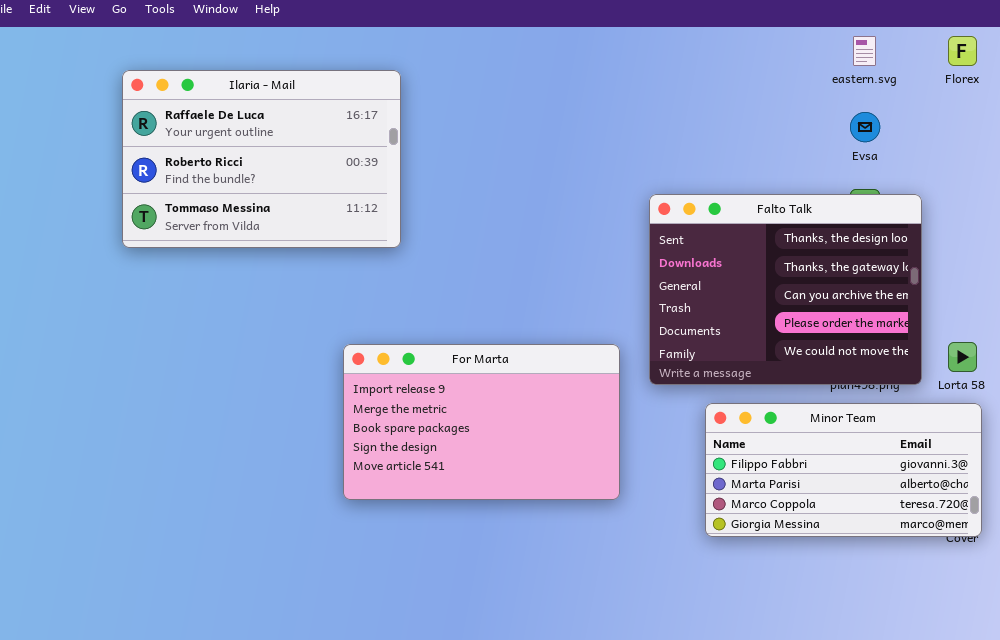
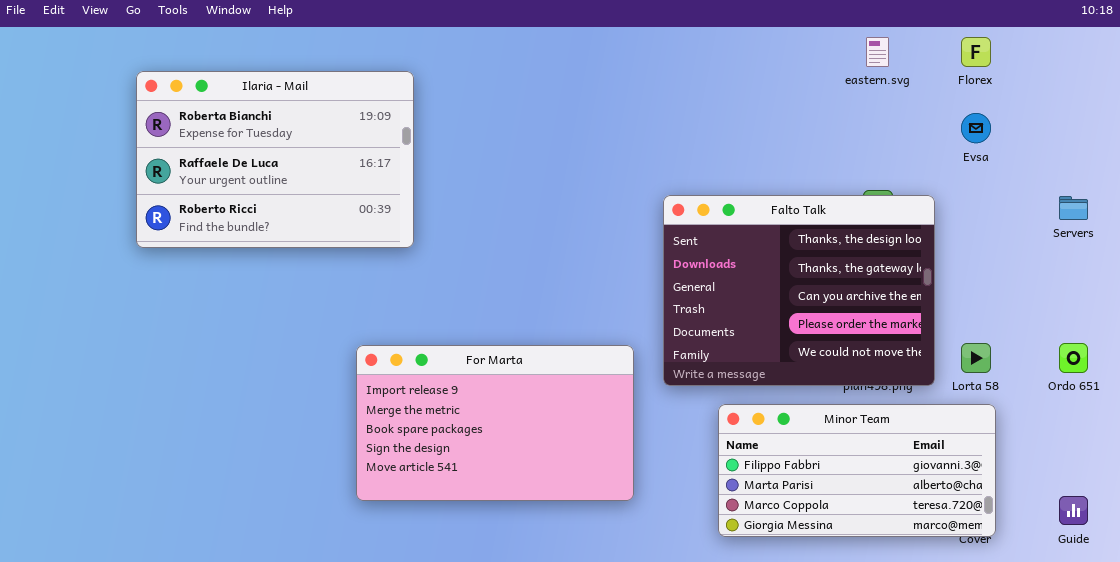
Ilaria - Mail: [122,70,401,248] -> [136,71,414,248], scrolled up 1 row
Evsa: [850,112,880,142] -> [961,113,991,143], moved

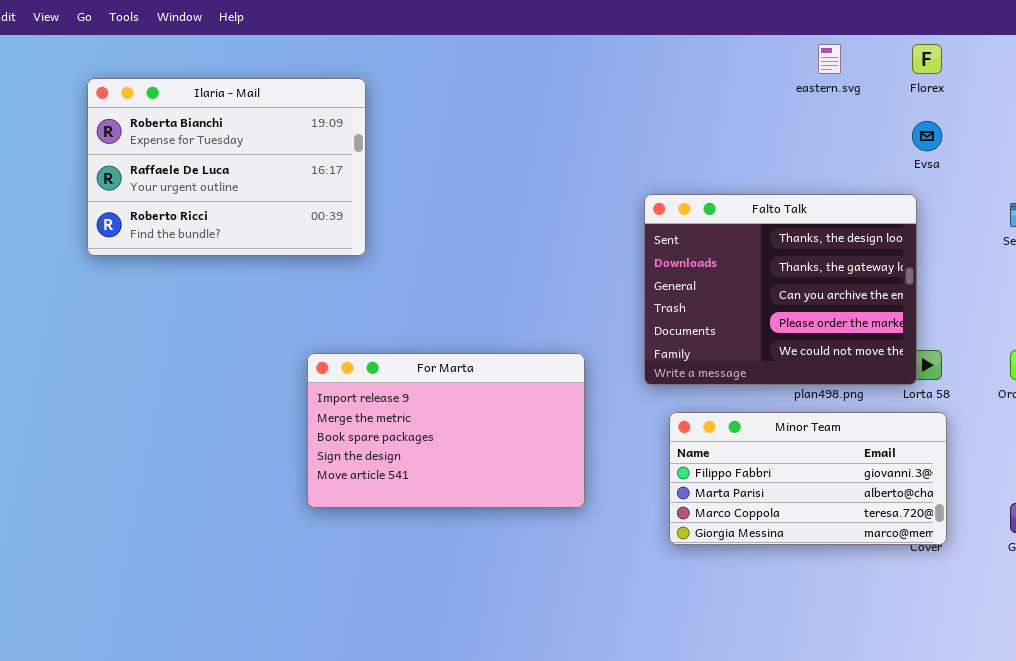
Falto Talk: [663,195,935,386] -> [644,194,917,385], moved

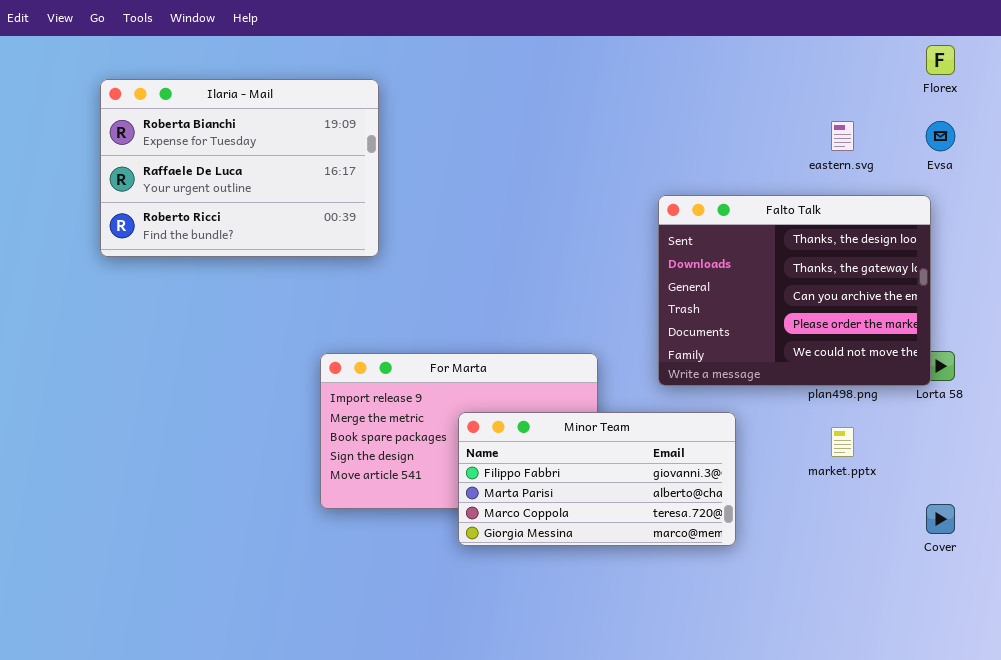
eastern.svg: [818,44,841,74] -> [831,121,854,151], moved
Minor Team: [669,412,947,545] -> [458,412,736,546], moved

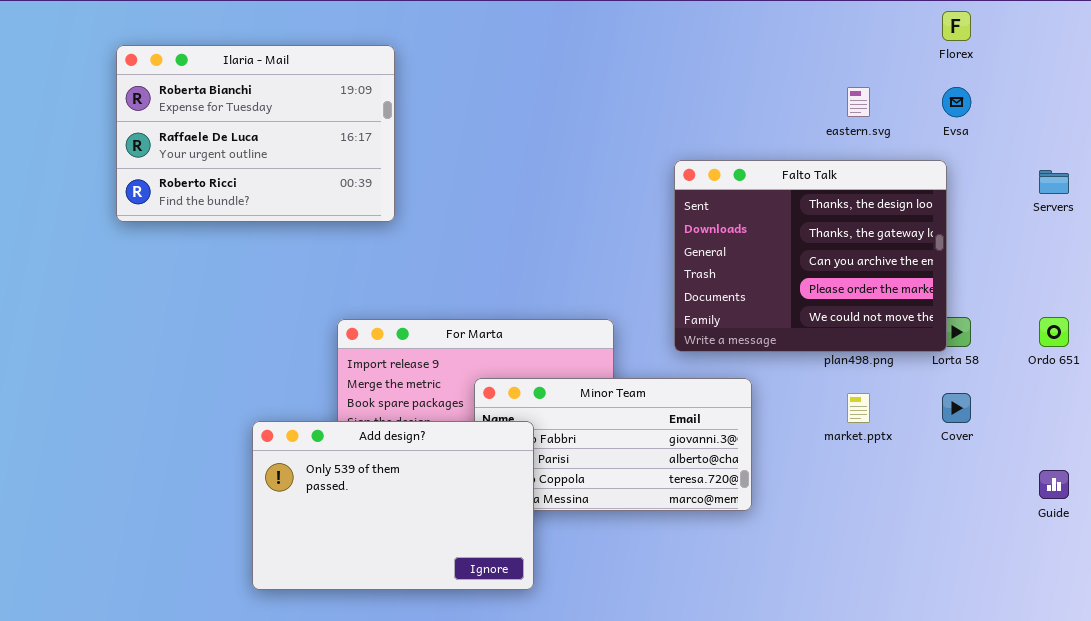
Add design?: none -> [252,421,534,590], opened
Cover: [926,504,955,534] -> [942,393,971,423], moved

